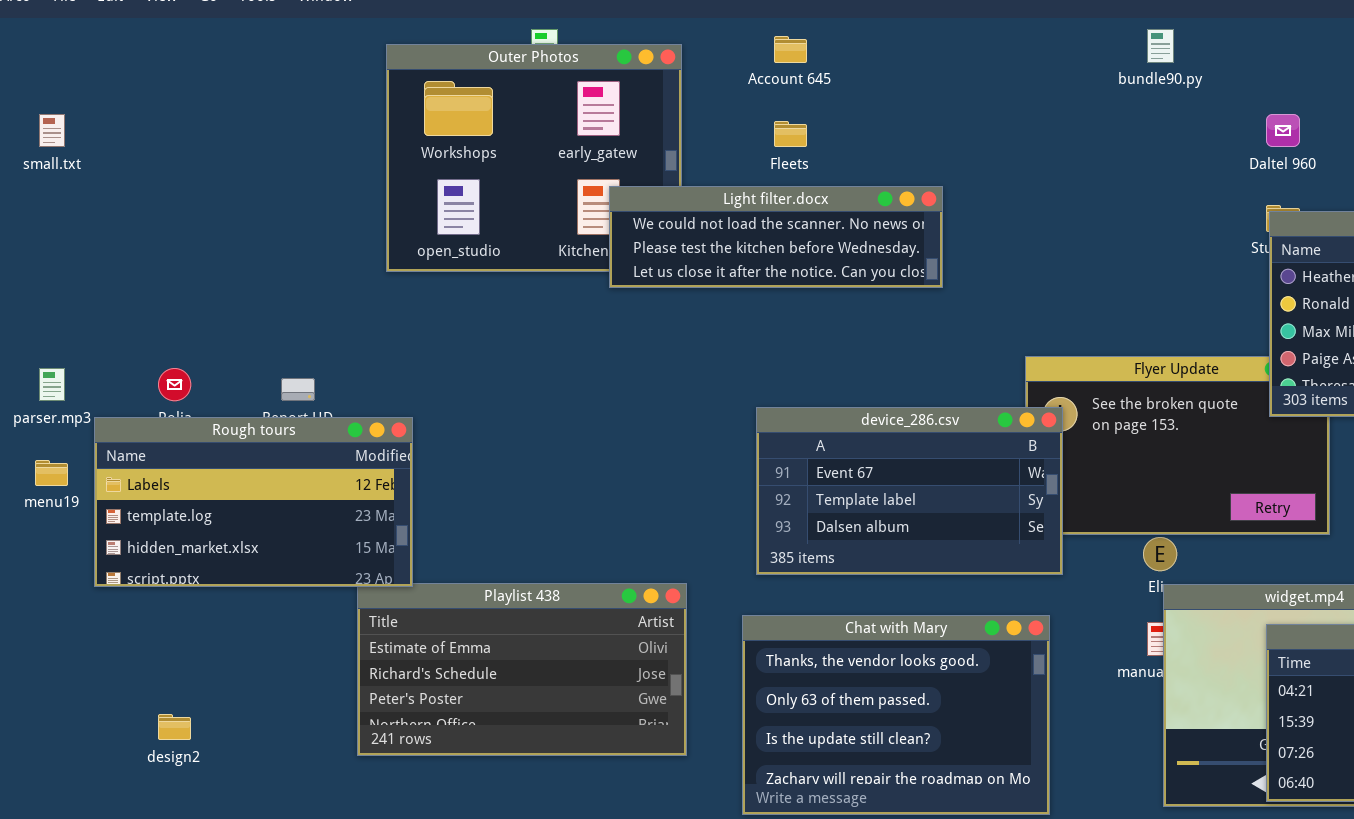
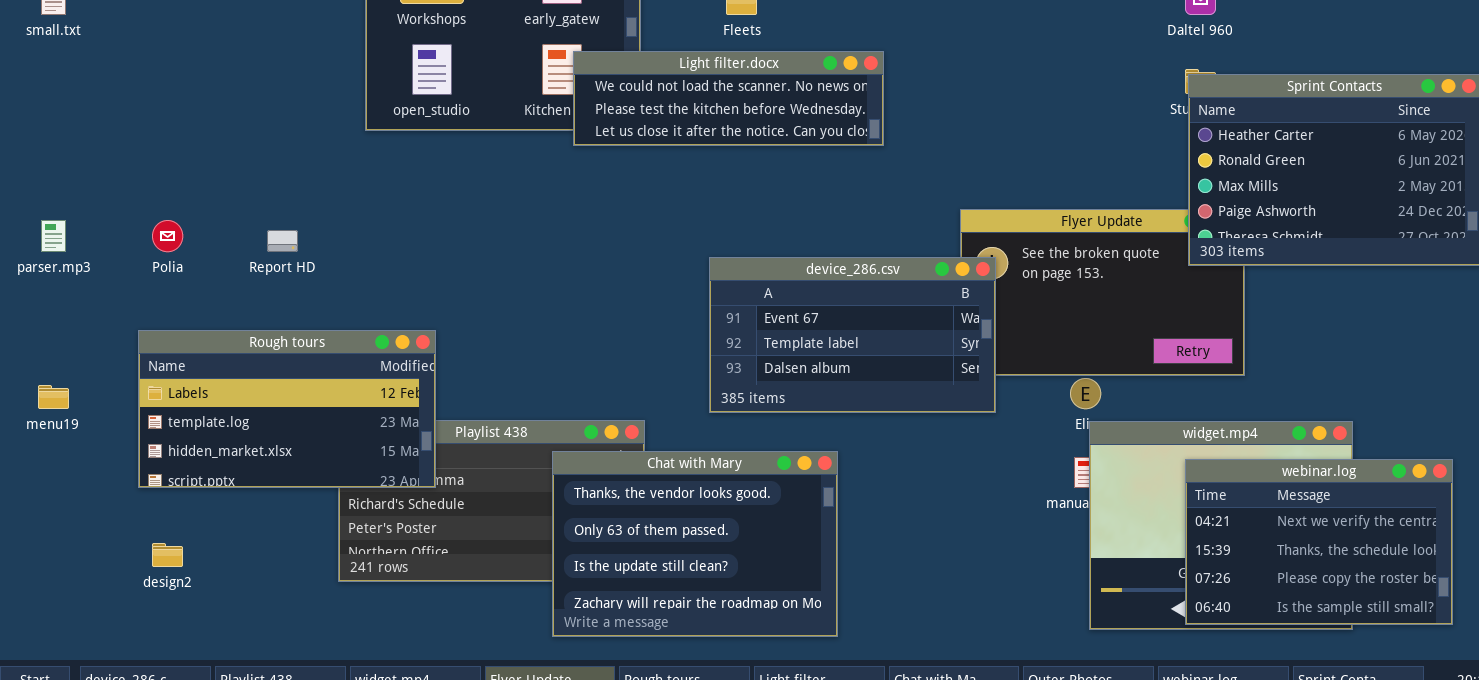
Rough tours: [94,417,413,587] -> [138,330,436,488], moved
menu19: [35,460,68,486] -> [38,385,69,409], moved
Chat with Mary: [742,615,1050,815] -> [552,451,838,637], moved

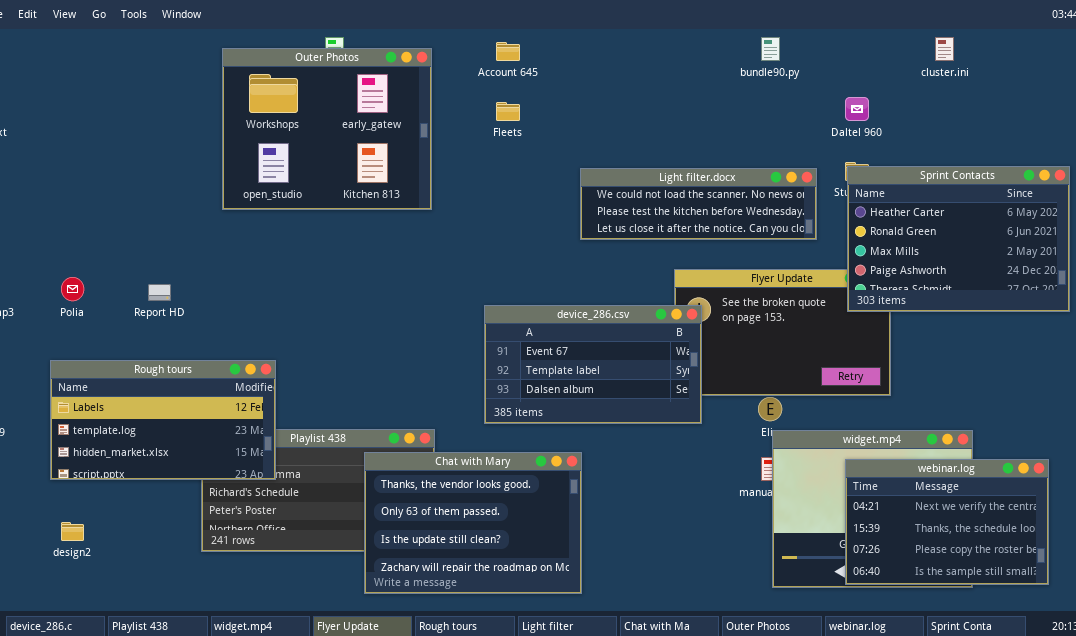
Light filter.docx: [573,51,884,146] -> [580,168,817,240], moved

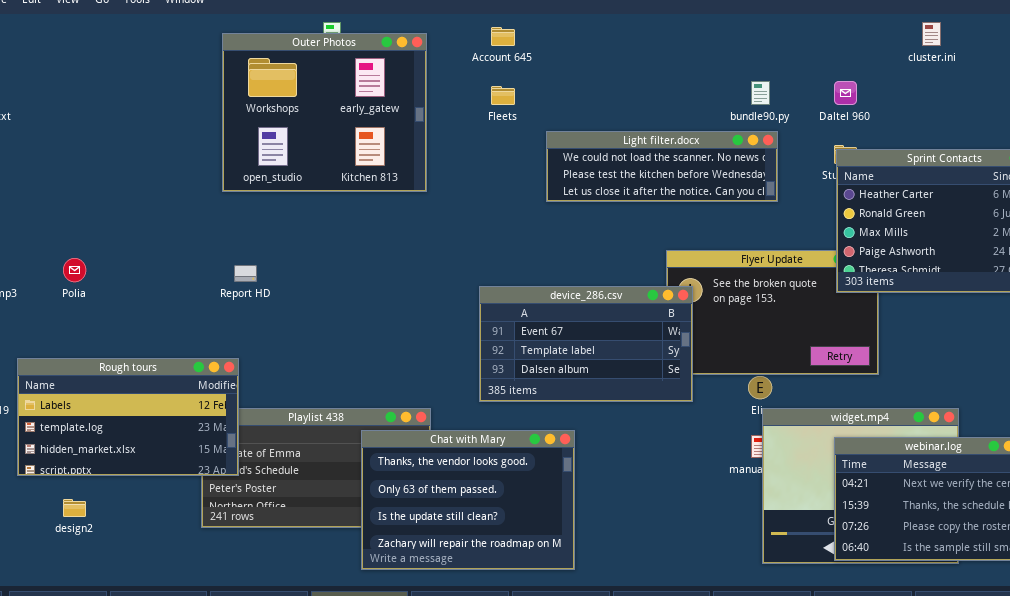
bundle90.py: [761,37,780,61] -> [751,81,770,105], moved
Light filter.docx: [580,168,817,240] -> [546,131,778,202], moved
Report HD: [148,284,171,301] -> [234,265,257,282], moved
Rough tours: [50,360,276,480] -> [17,358,239,476], moved

